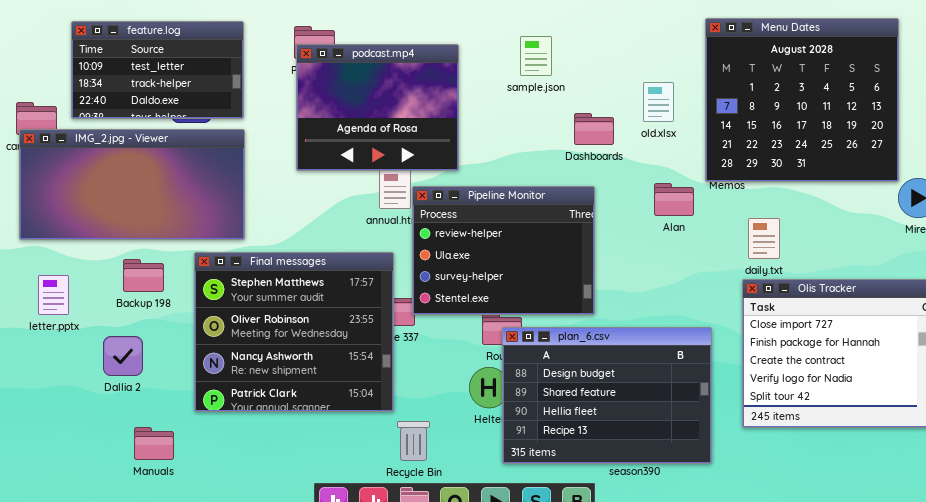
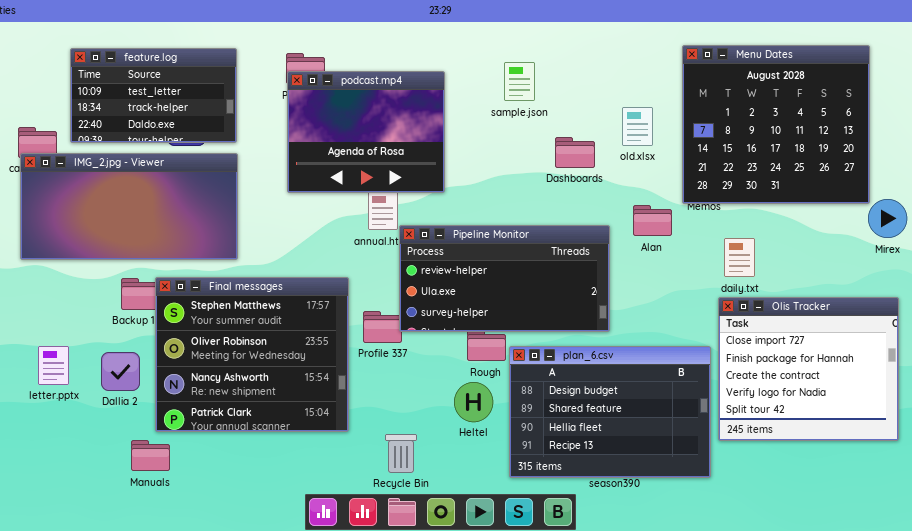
Pipeline Monitor: [412,186,595,315] -> [399,225,610,332], resized
Final messages: [194,252,394,412] -> [155,277,349,432], moved
letter.pptx: [38,275,69,315] -> [38,346,69,385], moved
plan_6.csv: [502,327,712,464] -> [509,346,711,478], moved

